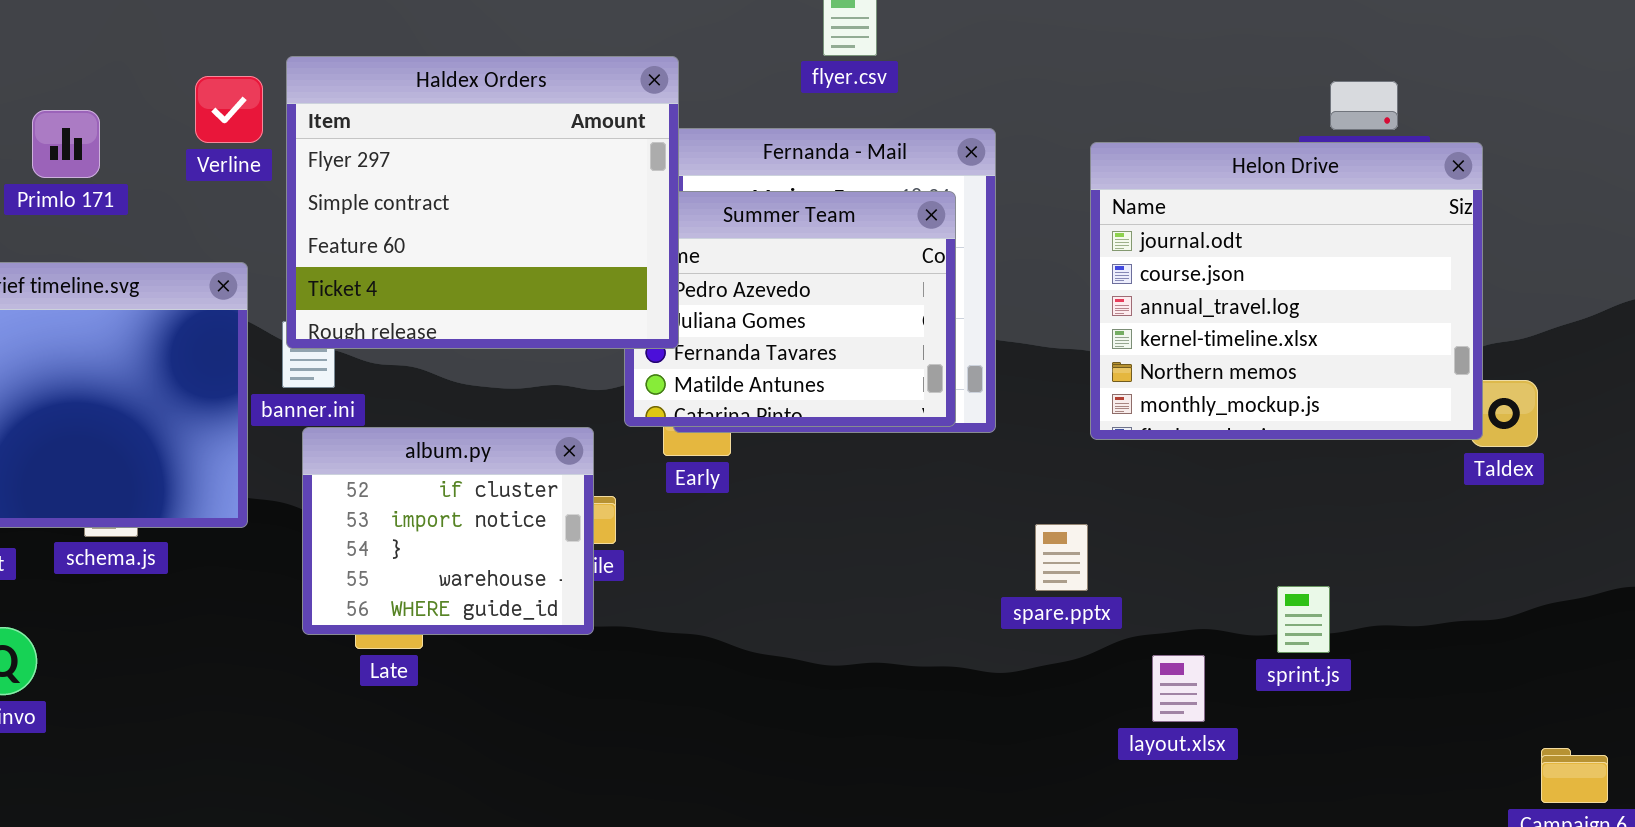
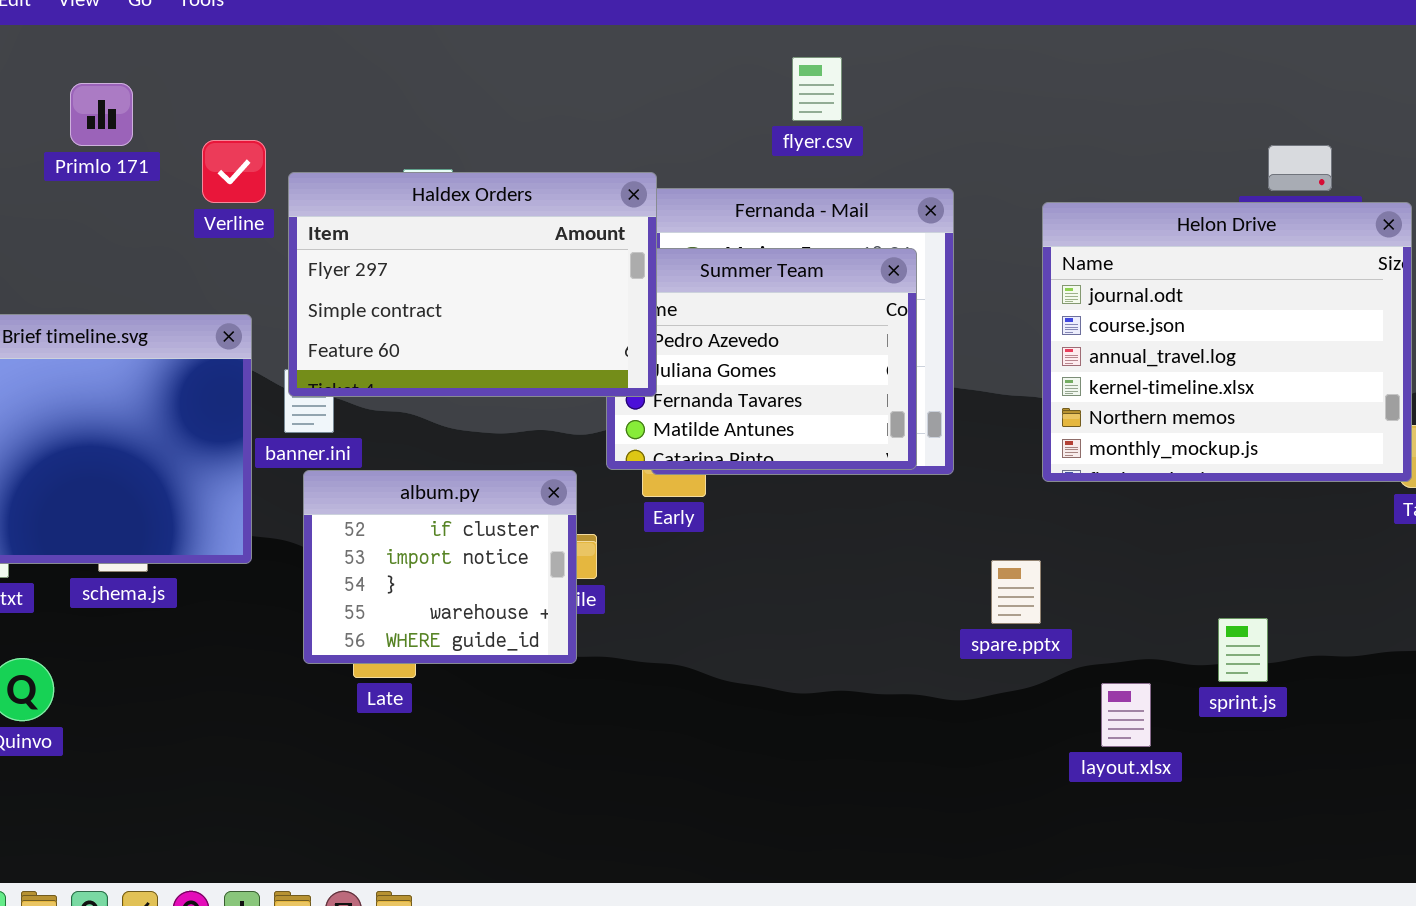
Haldex Orders: [286,56,679,349] -> [288,172,657,397], resized
Primlo 171: [32,110,100,178] -> [70,83,133,146], moved

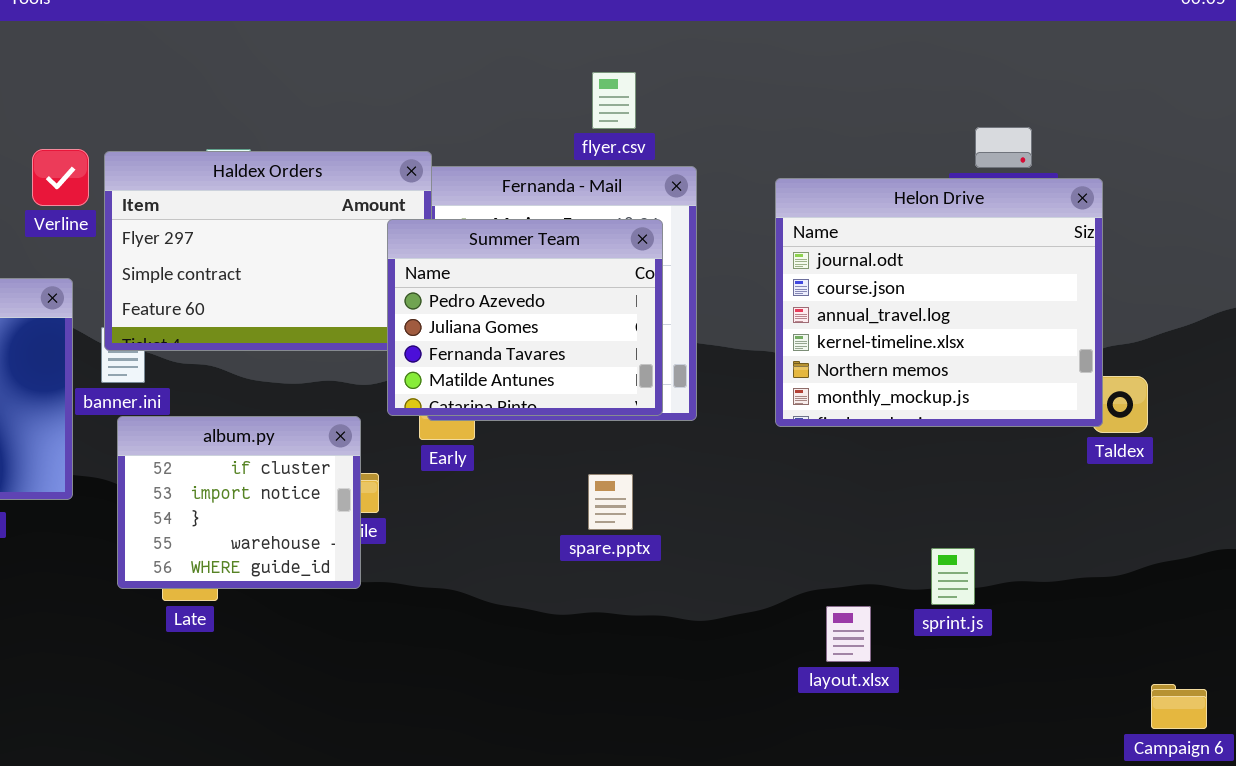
flyer.csv: [792,57,842,121] -> [592,72,636,129], moved
Verline: [202,140,266,203] -> [32,149,89,206], moved
Summer Team: [606,248,917,470] -> [387,219,663,416], raised
spare.pptx: [991,560,1041,624] -> [588,474,633,530], moved

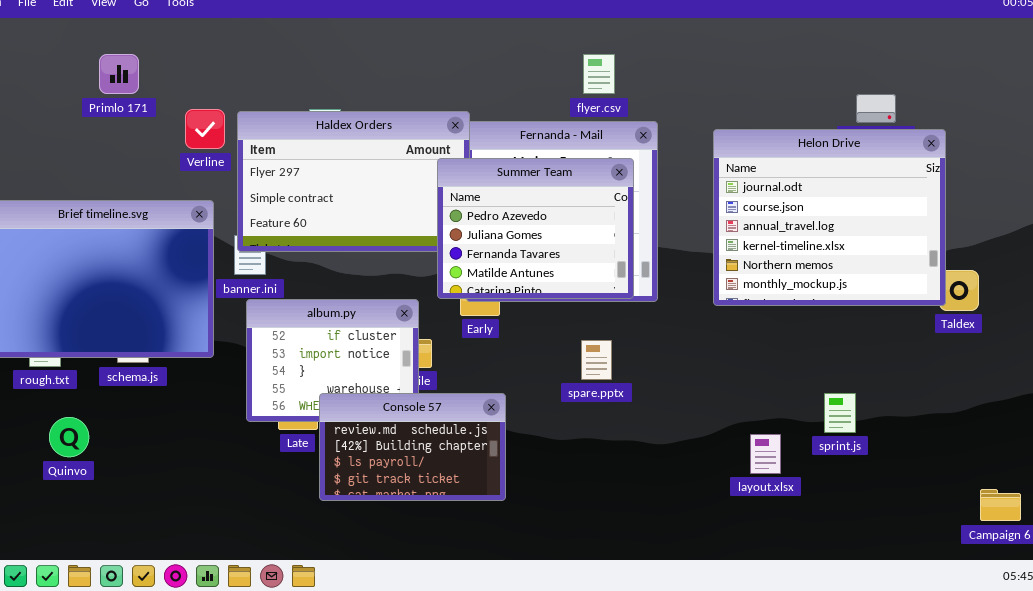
Console 57: none -> [319,393,506,501], opened

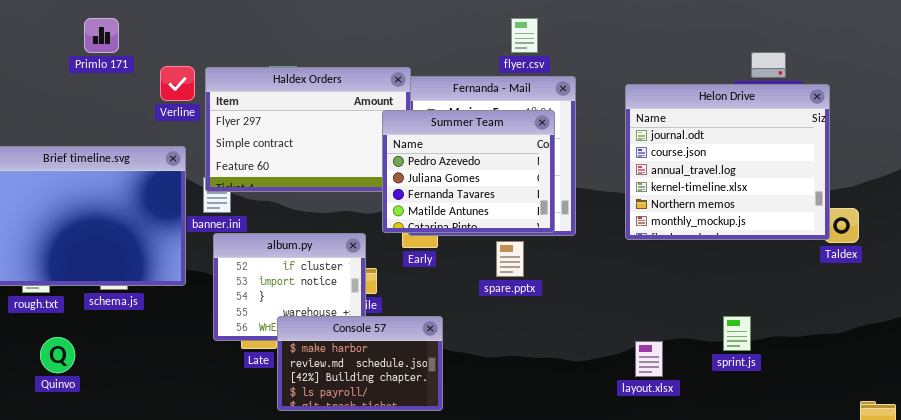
spare.pptx: [581,340,612,380] -> [496,241,524,277], moved
Console 57: [319,393,506,501] -> [277,316,443,411], scrolled up 1 row
layout.xlsx: [750,434,781,474] -> [635,341,663,377], moved

